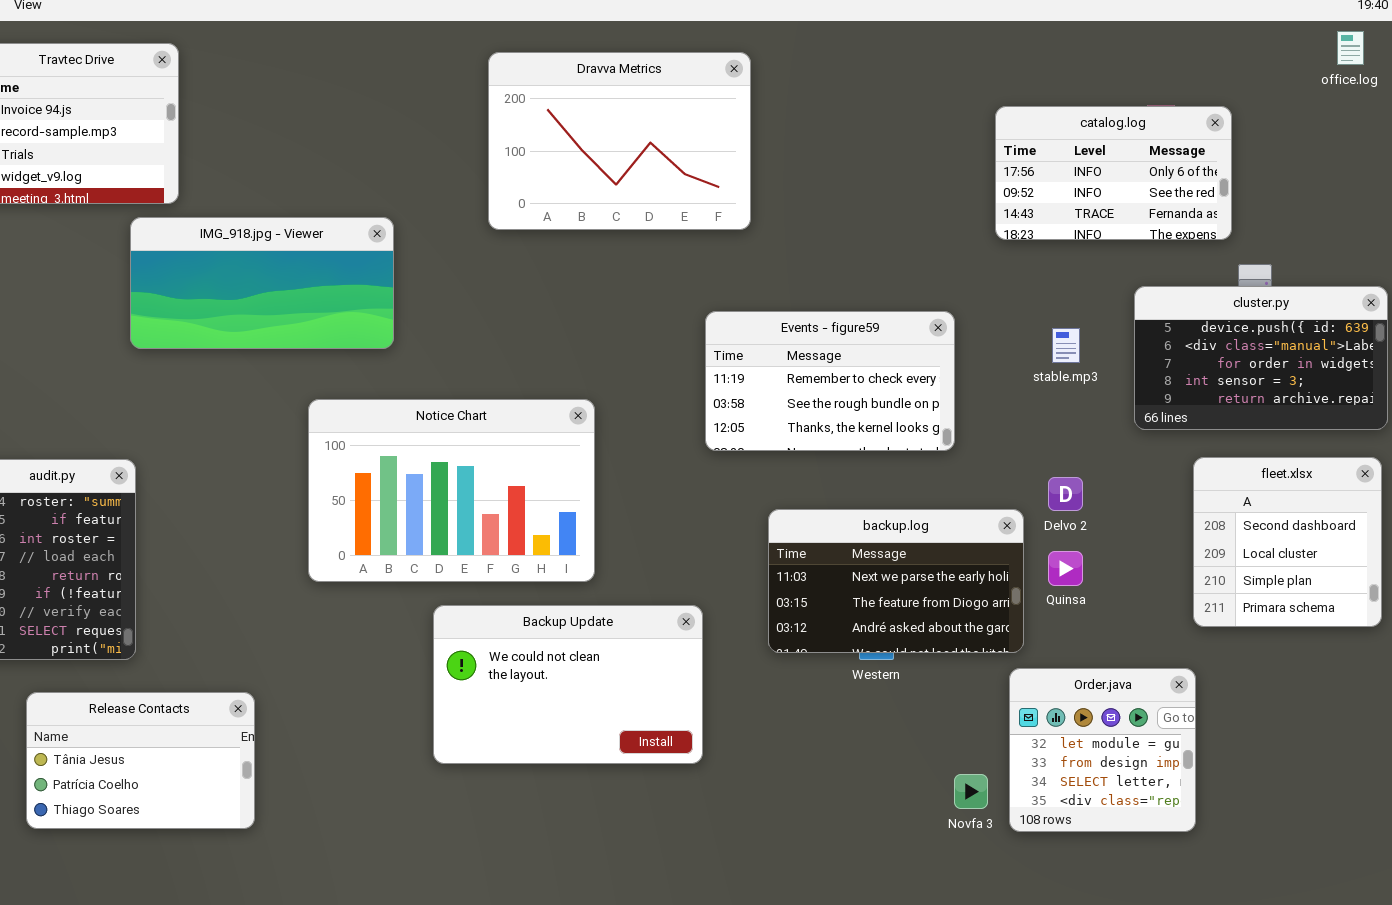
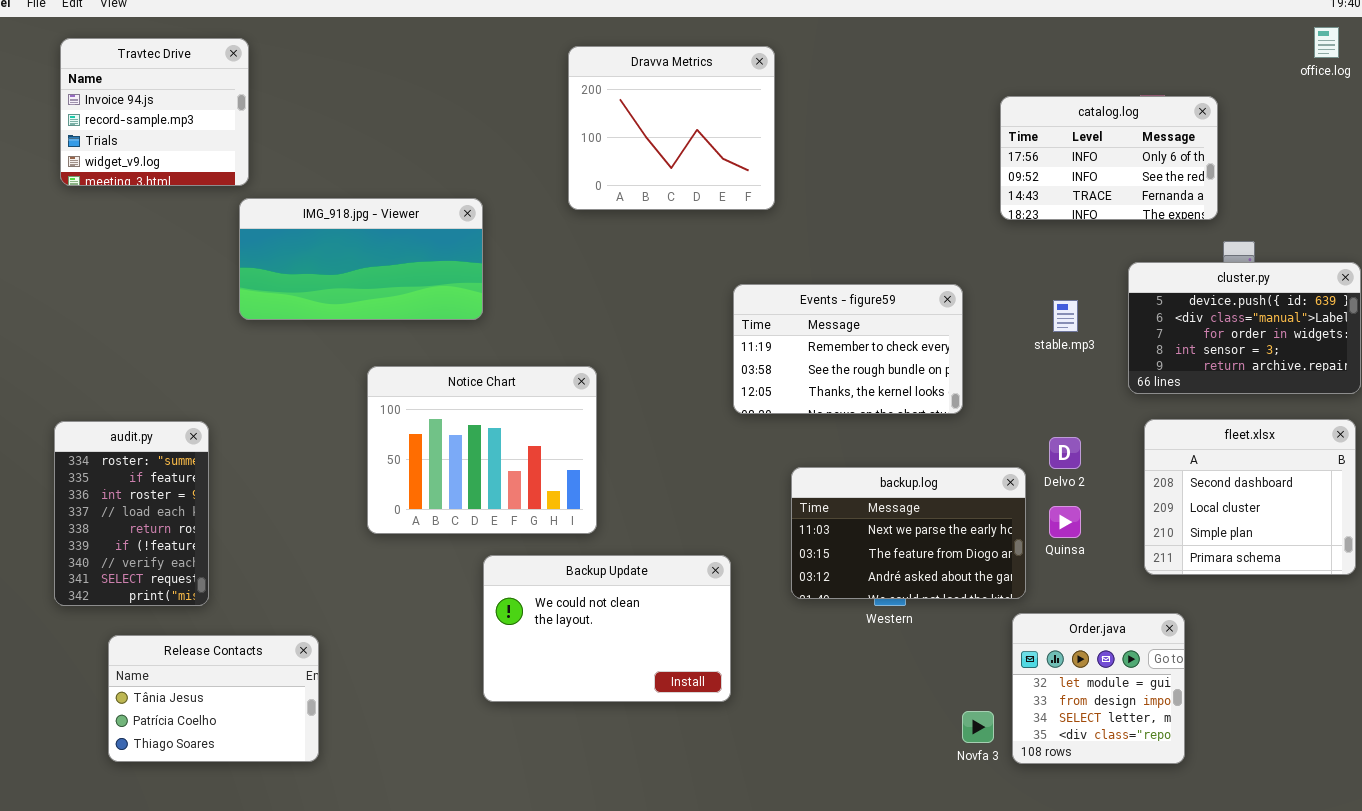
Dravva Metrics: [488,52,751,230] -> [568,46,775,210], resized
IMG_918.jpg - Viewer: [130,217,394,349] -> [239,198,483,320], moved
Notice Chart: [308,399,595,582] -> [367,366,597,534], resized
fleet.xlsx: [1193,457,1382,627] -> [1144,419,1356,575], resized

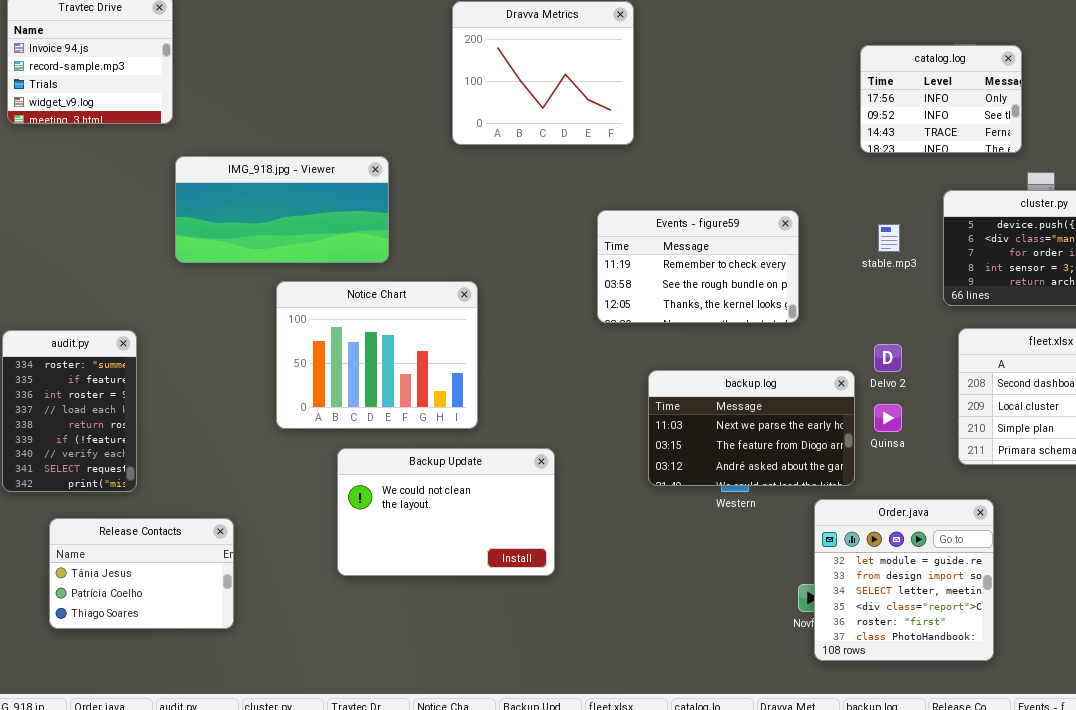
catalog.log: [1000,96,1218,220] -> [860,45,1022,153], resized
IMG_918.jpg - Viewer: [239,198,483,320] -> [175,156,389,263], moved
Backup Update: [483,555,731,702] -> [337,448,555,576], moved
Order.java: [1012,613,1185,764] -> [814,499,994,661], resized

